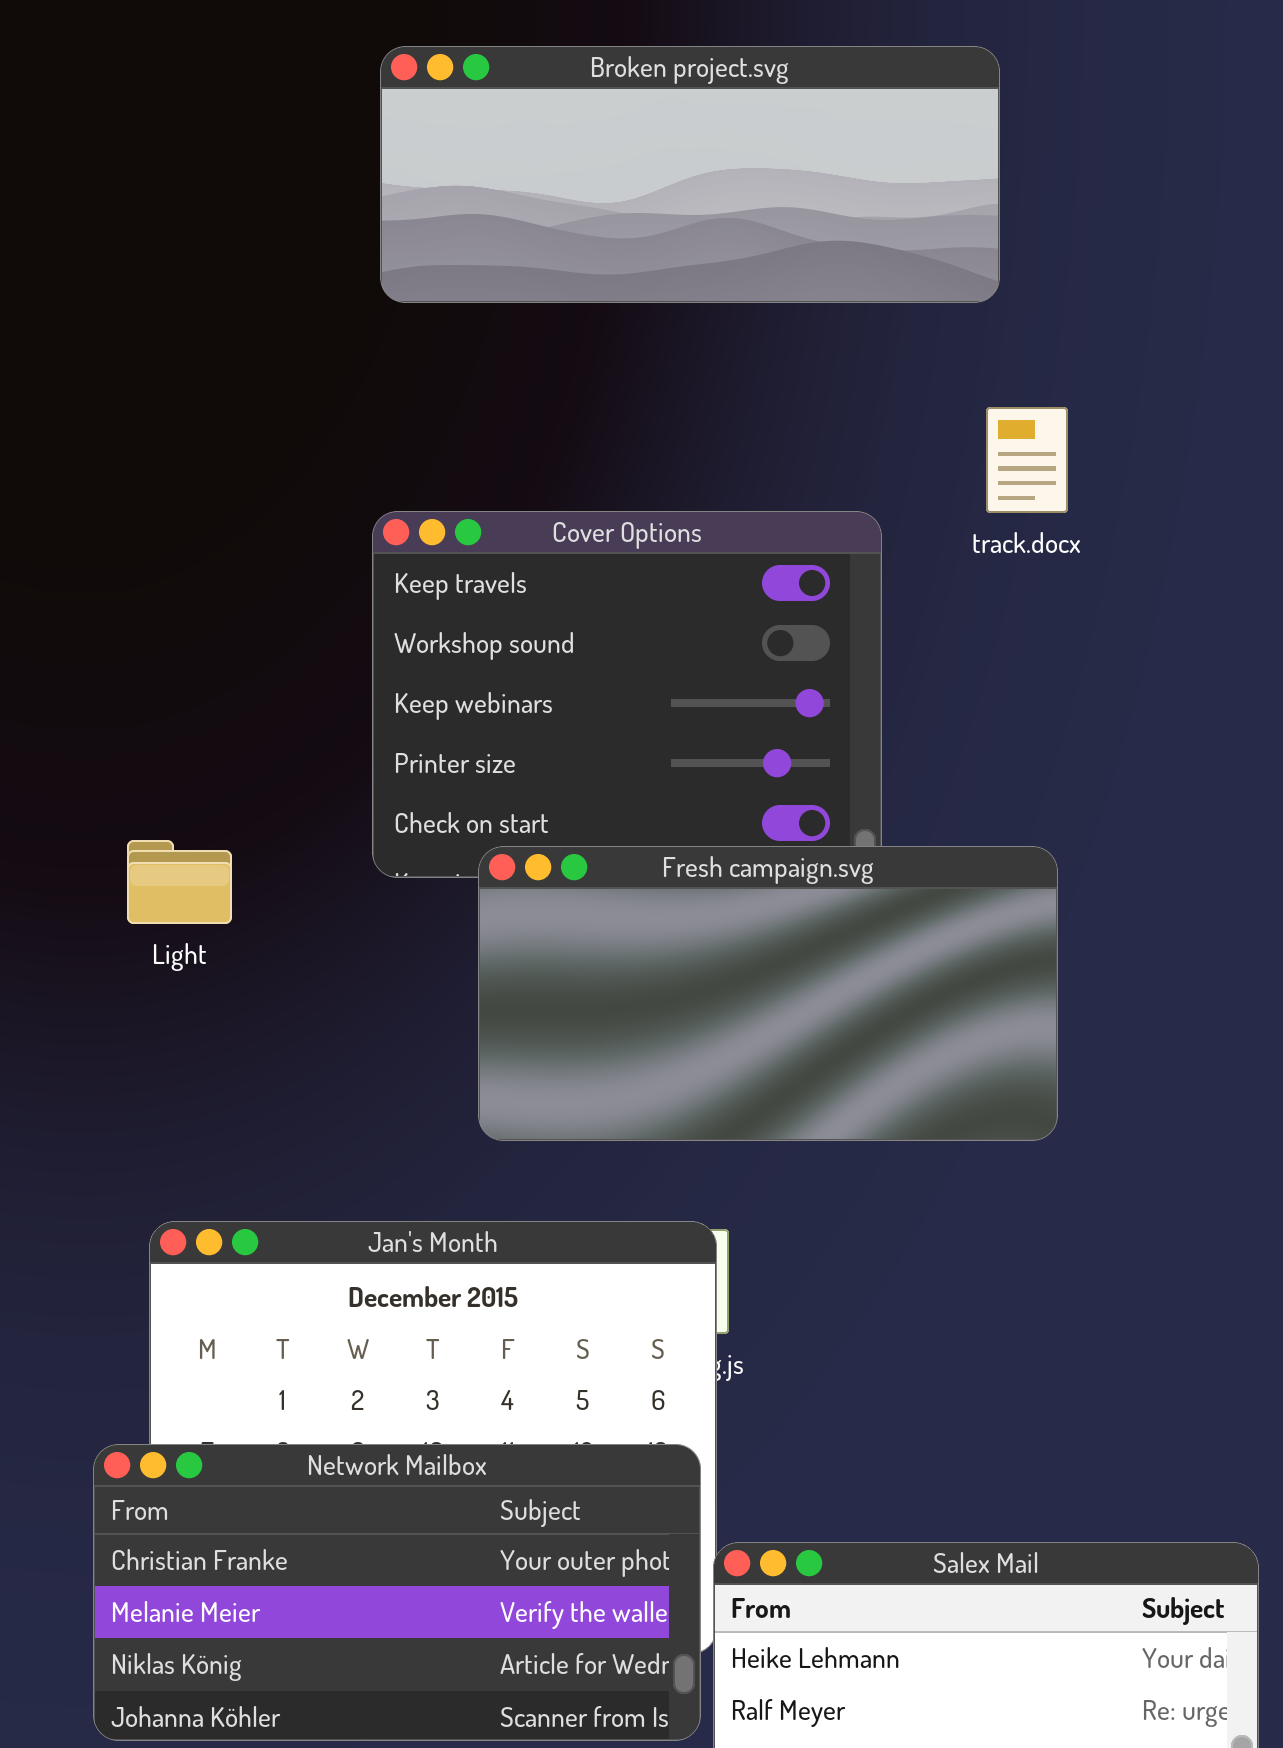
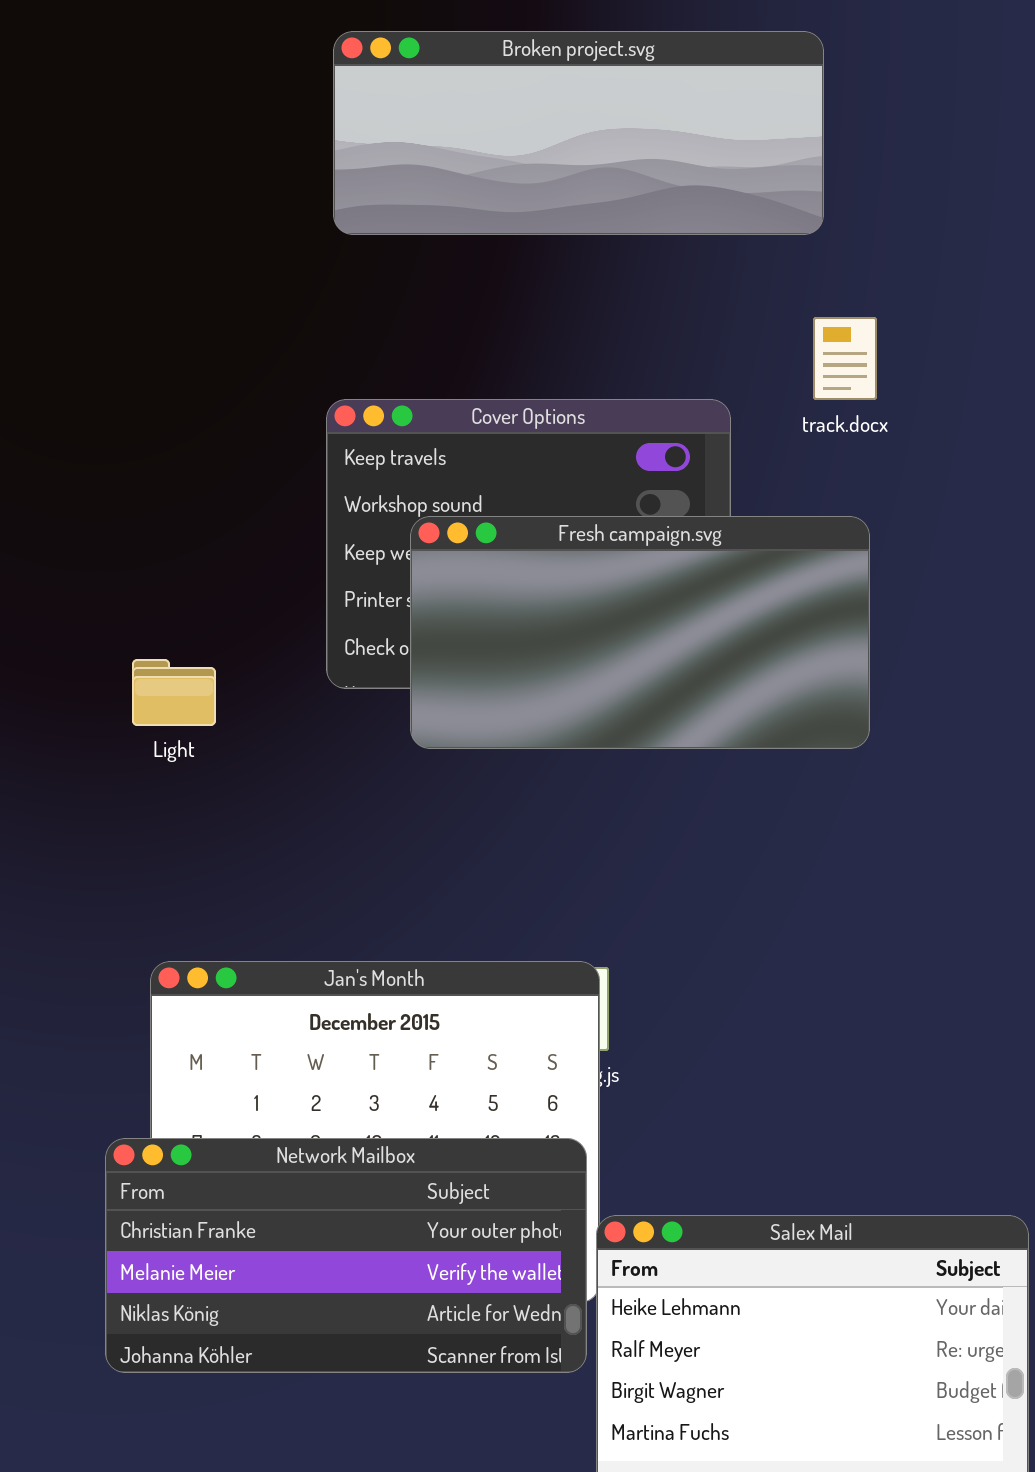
Fresh campaign.svg: [478,846,1058,1141] -> [410,516,870,749], moved

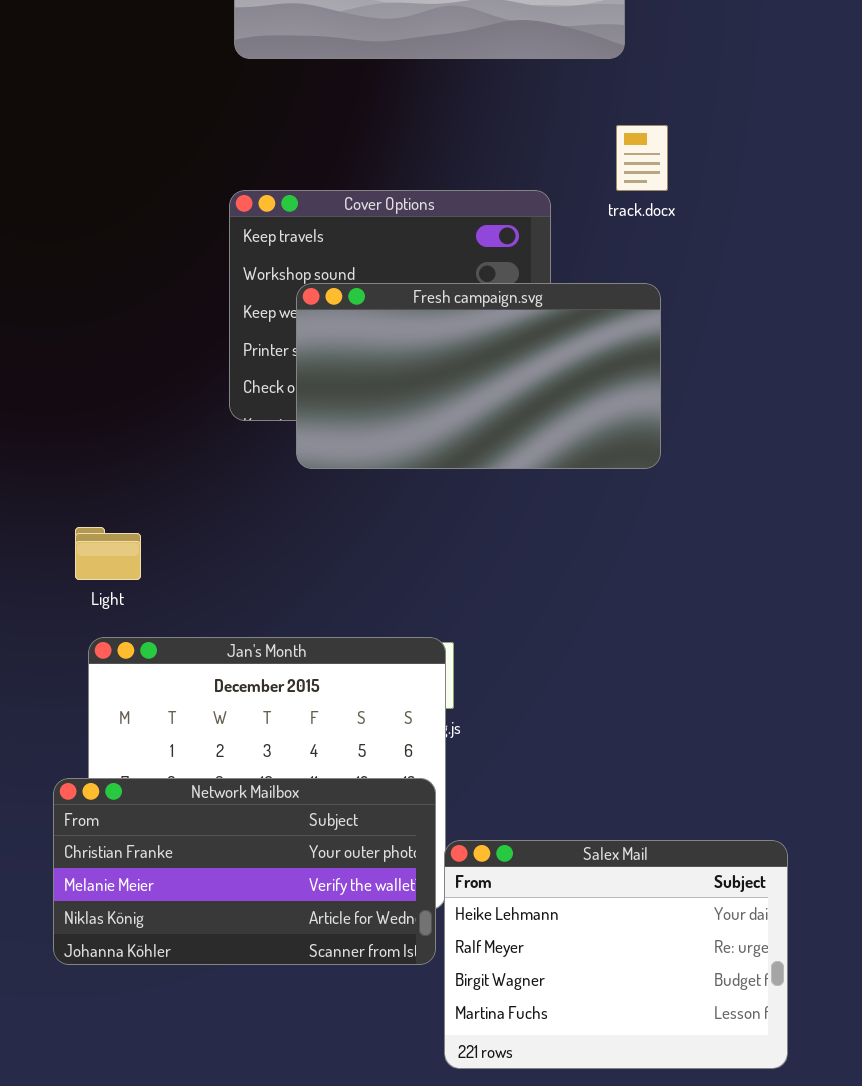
Light: [132,659,216,726] -> [75,527,141,580], moved

